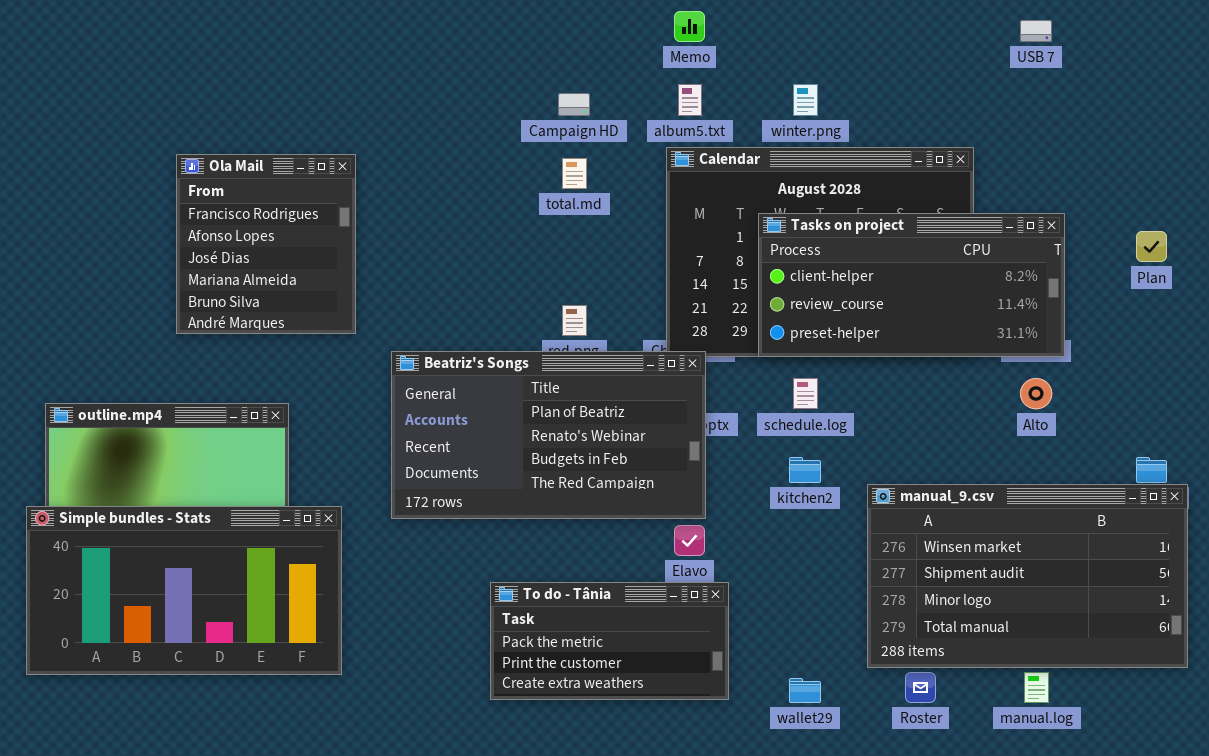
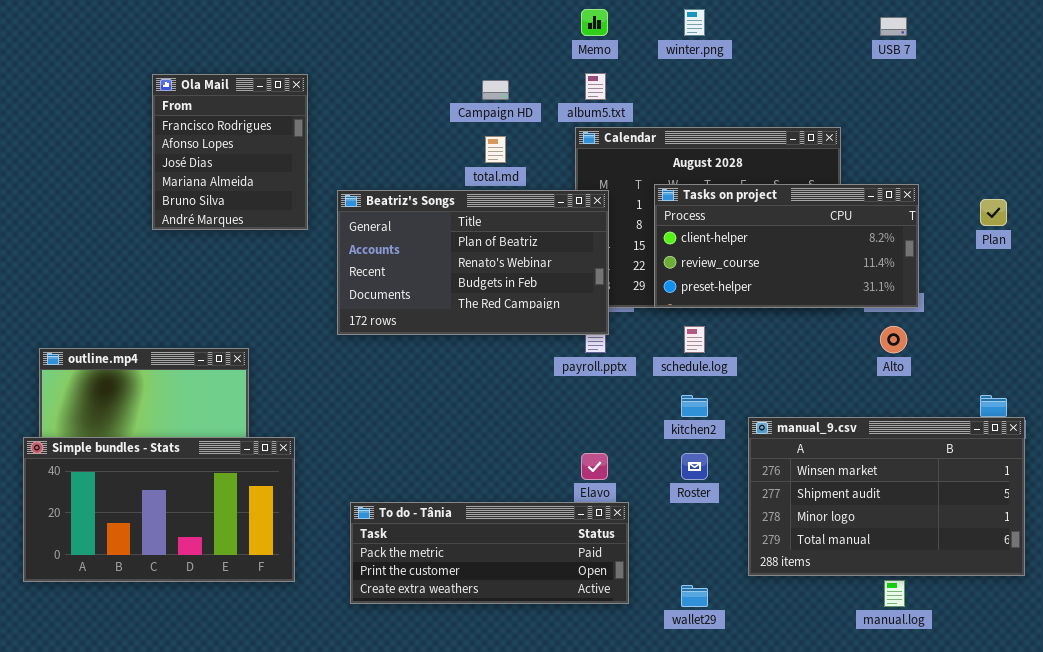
winter.png: [793,84,818,116] -> [684,9,705,36], moved
Ola Mail: [176,154,356,334] -> [152,74,308,230], moved
Beatriz's Songs: [391,351,706,519] -> [337,190,609,335], moved
To do - Tânia: [490,582,729,700] -> [350,502,629,604], resized
Roster: [905,672,936,703] -> [681,453,708,480], moved

